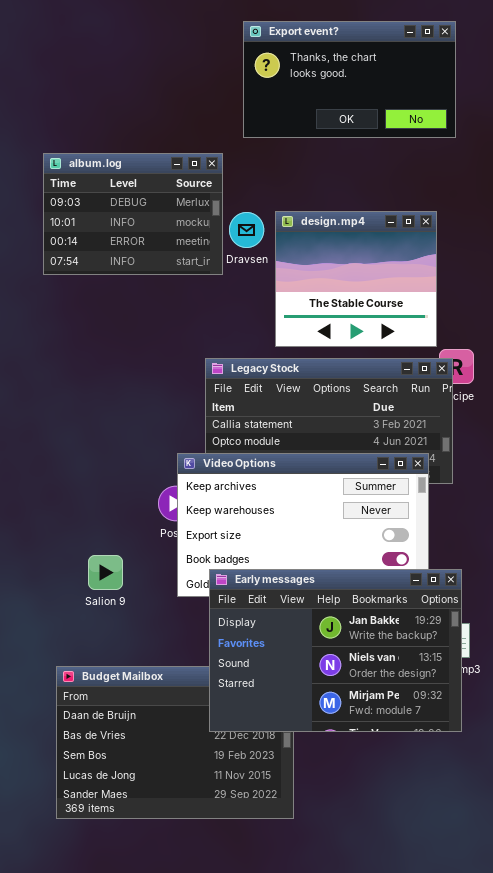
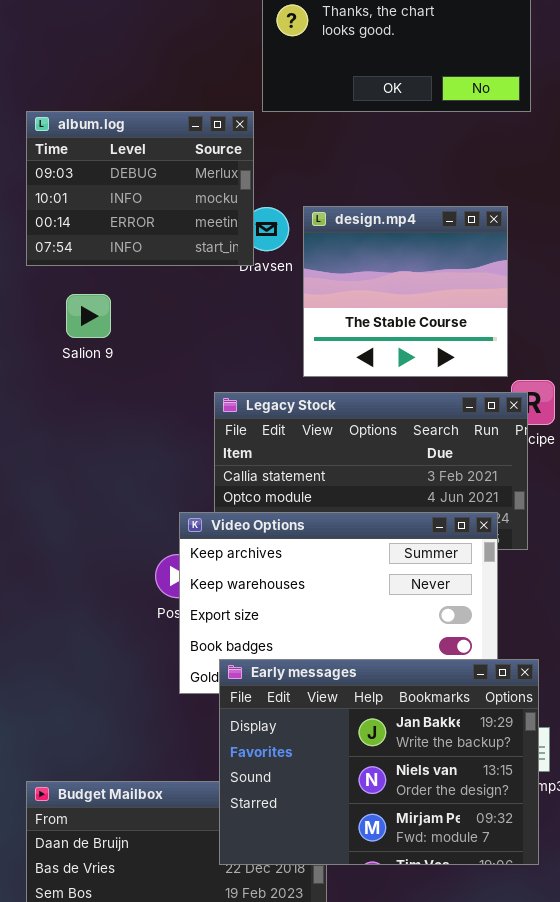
album.log: [43,153,223,275] -> [26,111,254,266], moved
Salion 9: [88,555,123,590] -> [66,294,111,338], moved

